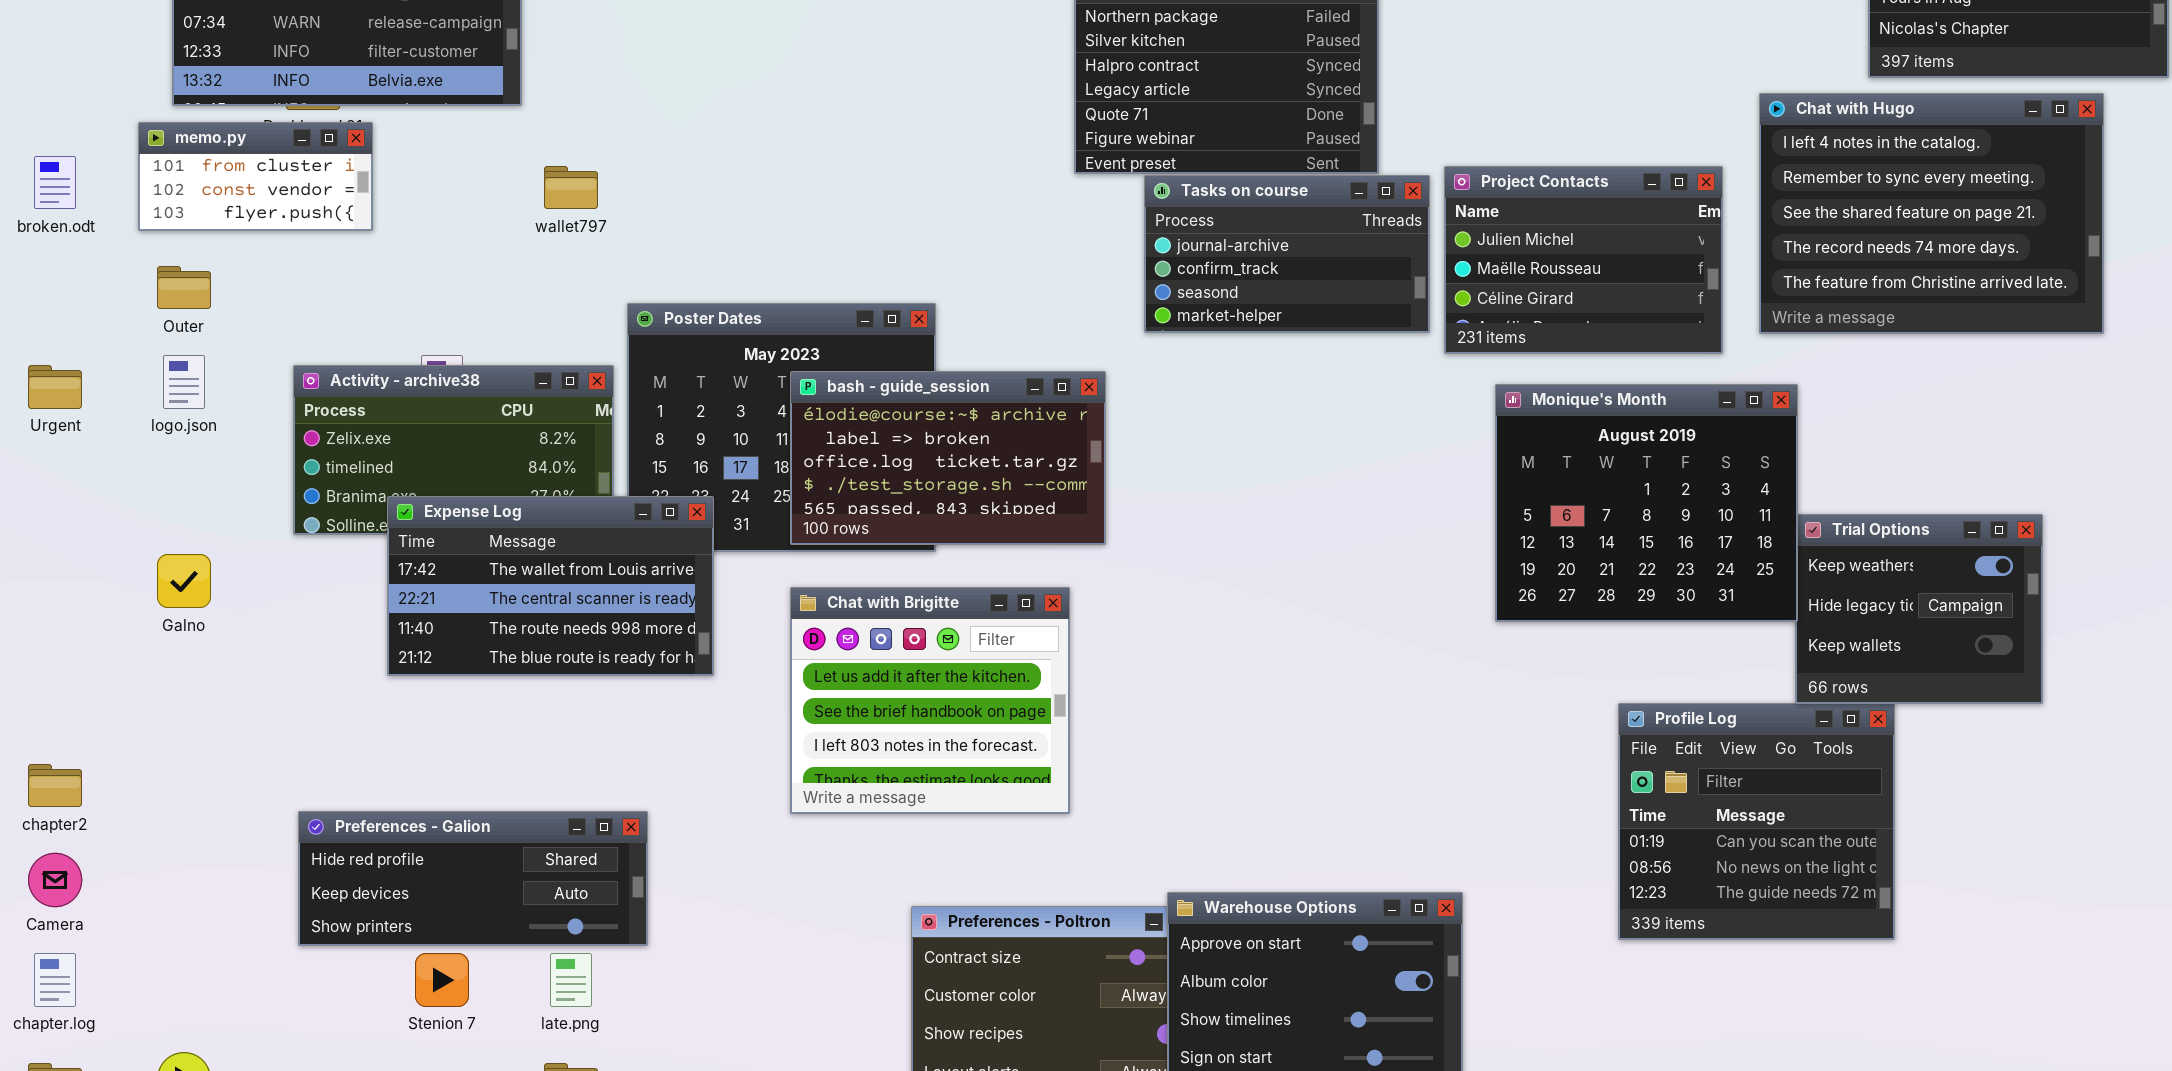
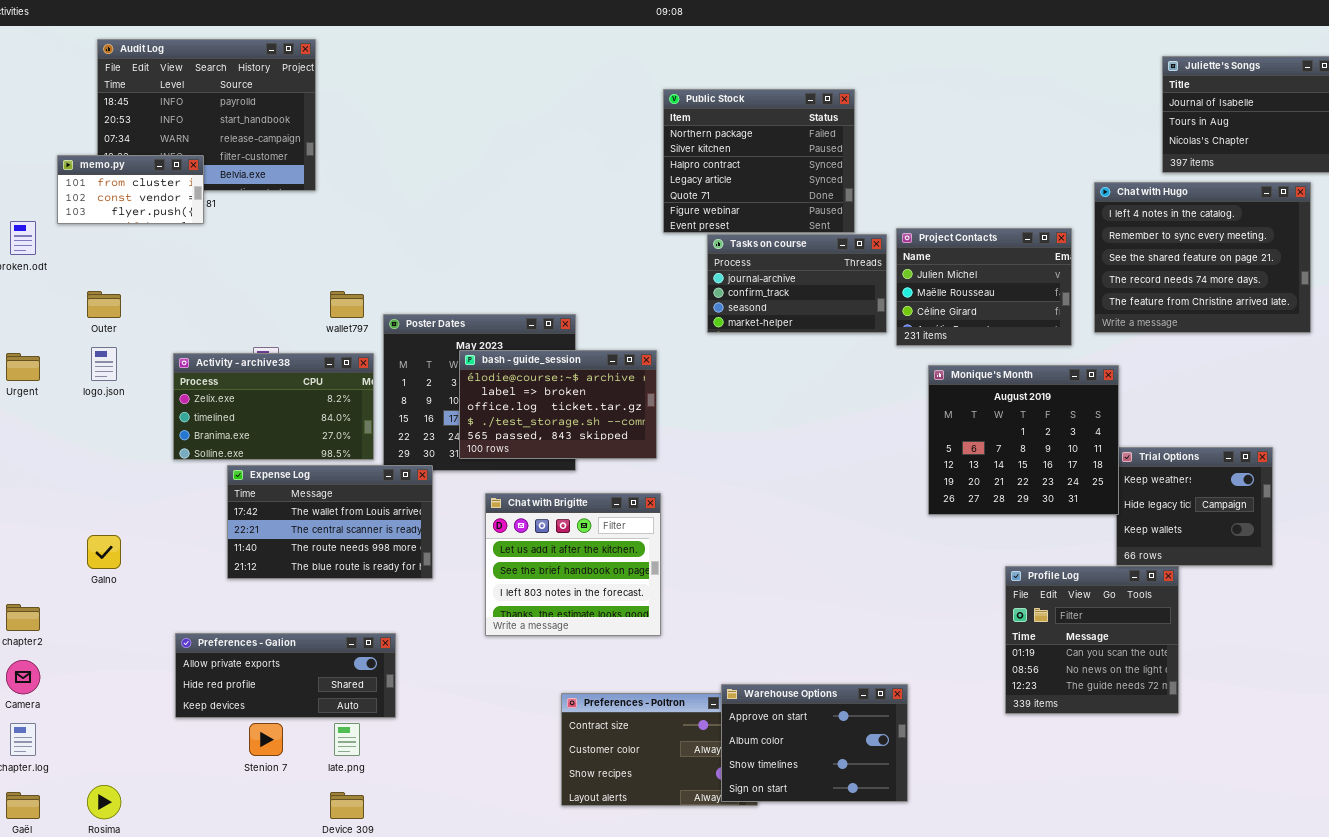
memo.py: [138,122,373,231] -> [57,155,204,224], moved
wallet797: [544,166,598,209] -> [330,291,364,318], moved
bash - guide_session: [790,371,1106,545] -> [459,350,657,459], moved
Expense Log: [387,496,714,676] -> [227,465,433,579], moved
Galno: [157,554,211,608] -> [87,535,121,569], moved
Preferences - Galion: [298,811,648,946] -> [175,633,396,718], scrolled up 1 row

